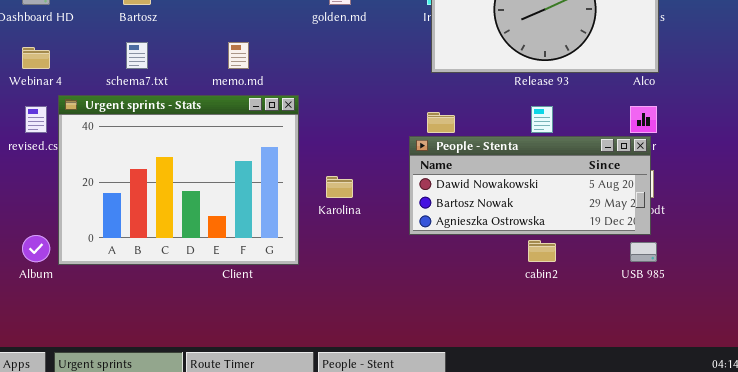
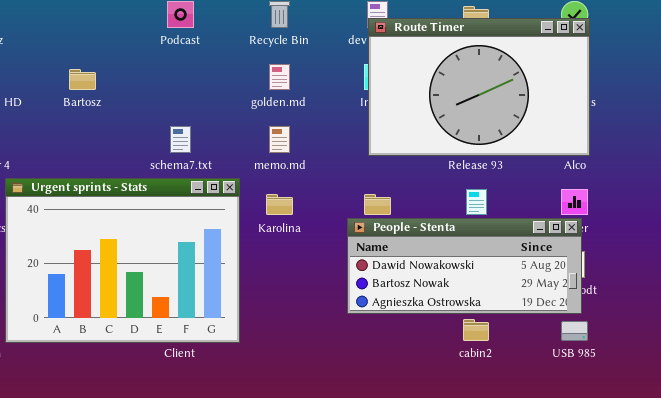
schema7.txt: [126,42,148,69] -> [170,126,191,153], moved
memo.md: [228,42,249,69] -> [269,126,290,153], moved
Karolina: [326,176,353,198] -> [266,194,293,215], moved

